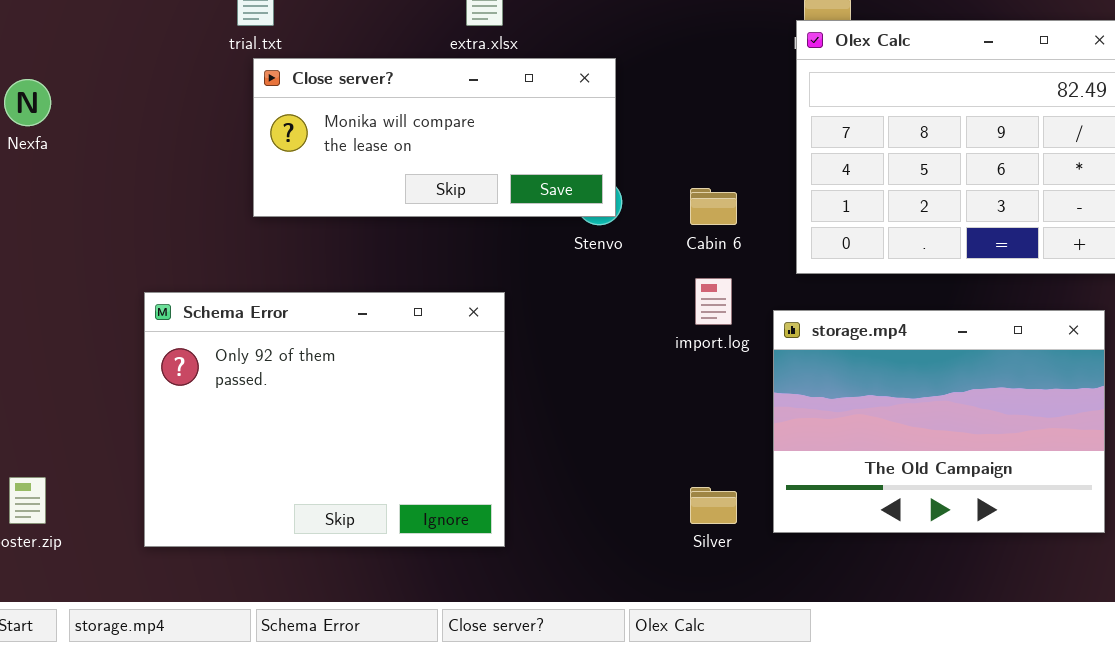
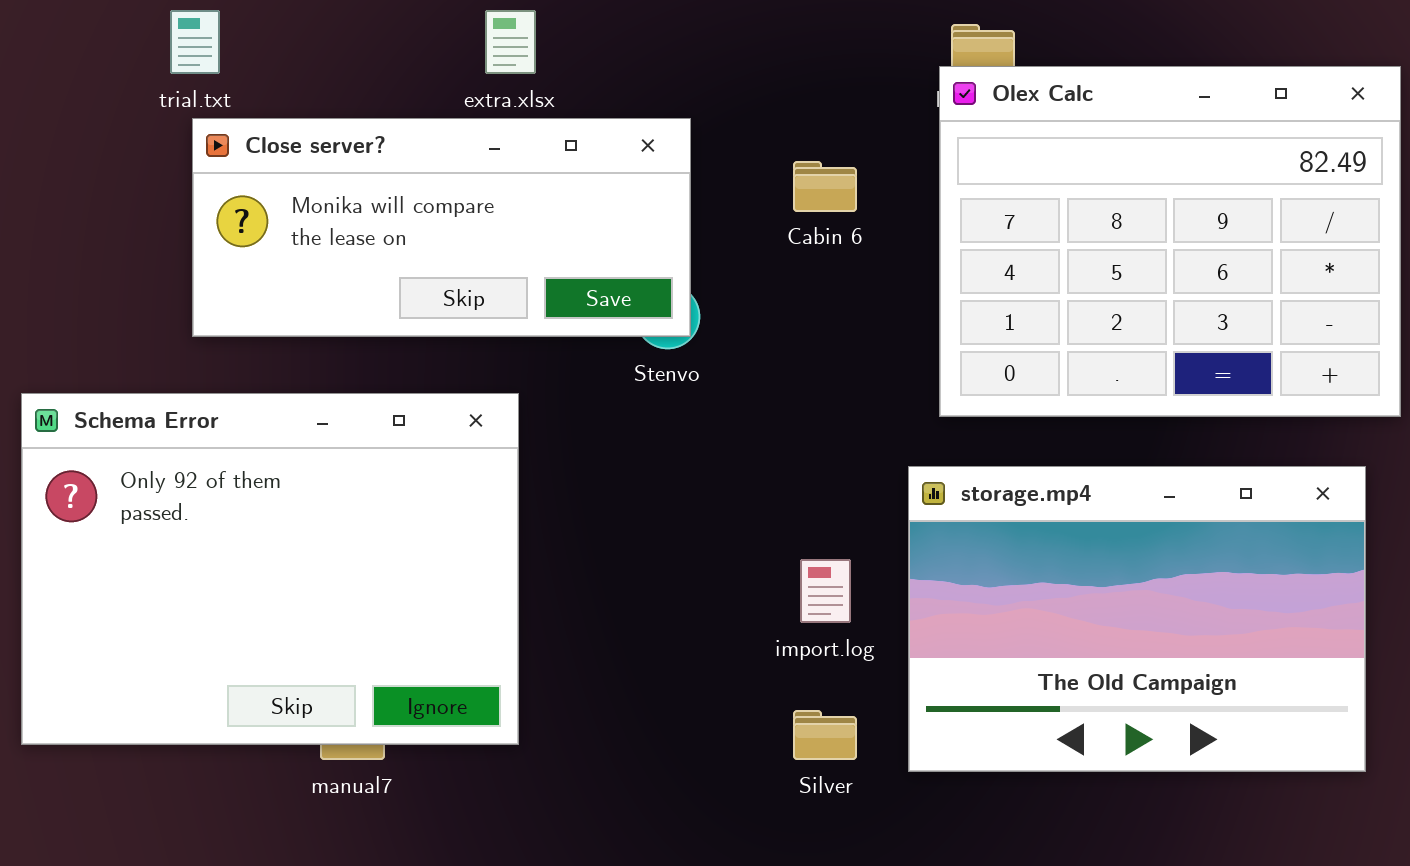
Cabin 6: [690,188,737,225] -> [793,161,857,212], moved
import.log: [695,278,732,325] -> [800,559,851,623], moved
Schema Error: [144,292,505,547] -> [21,393,519,745], moved

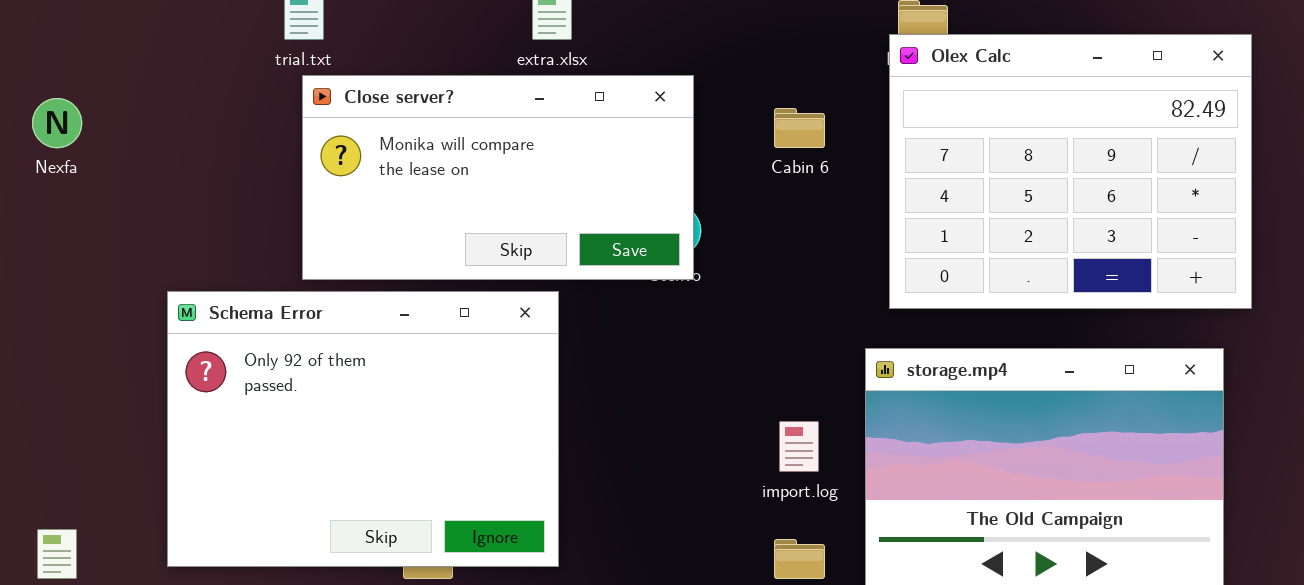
Close server?: [192,118,691,337] -> [302,75,694,280], resized

